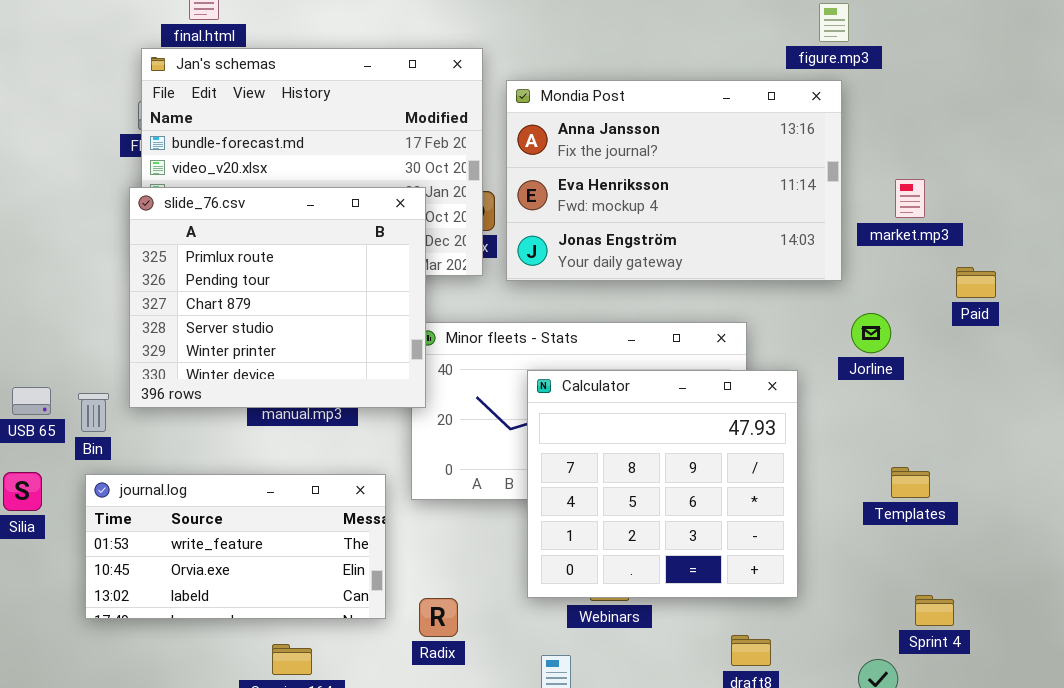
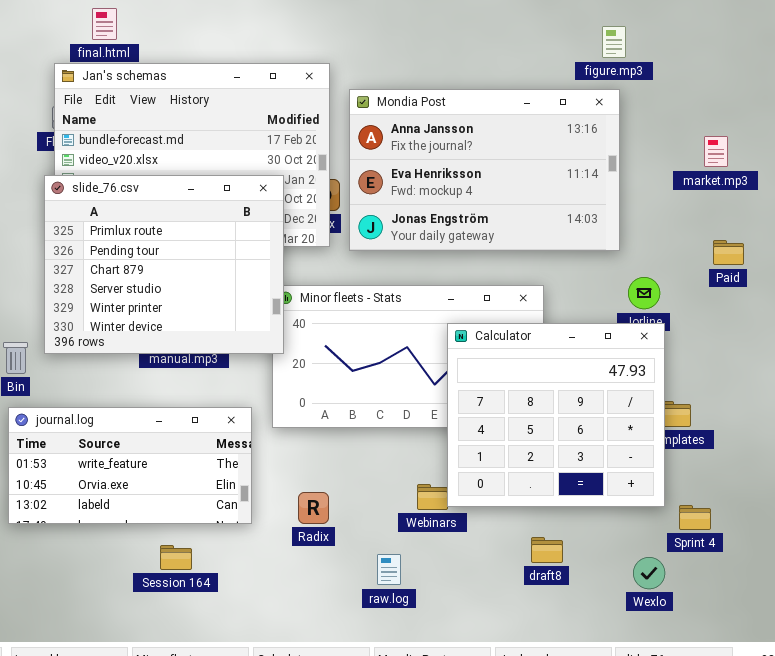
market.mp3: [895,179,925,218] -> [704,136,728,167], moved
Calculator: [527,370,798,598] -> [447,323,665,507], moved
Radix: [419,598,458,637] -> [298,492,329,524], moved

